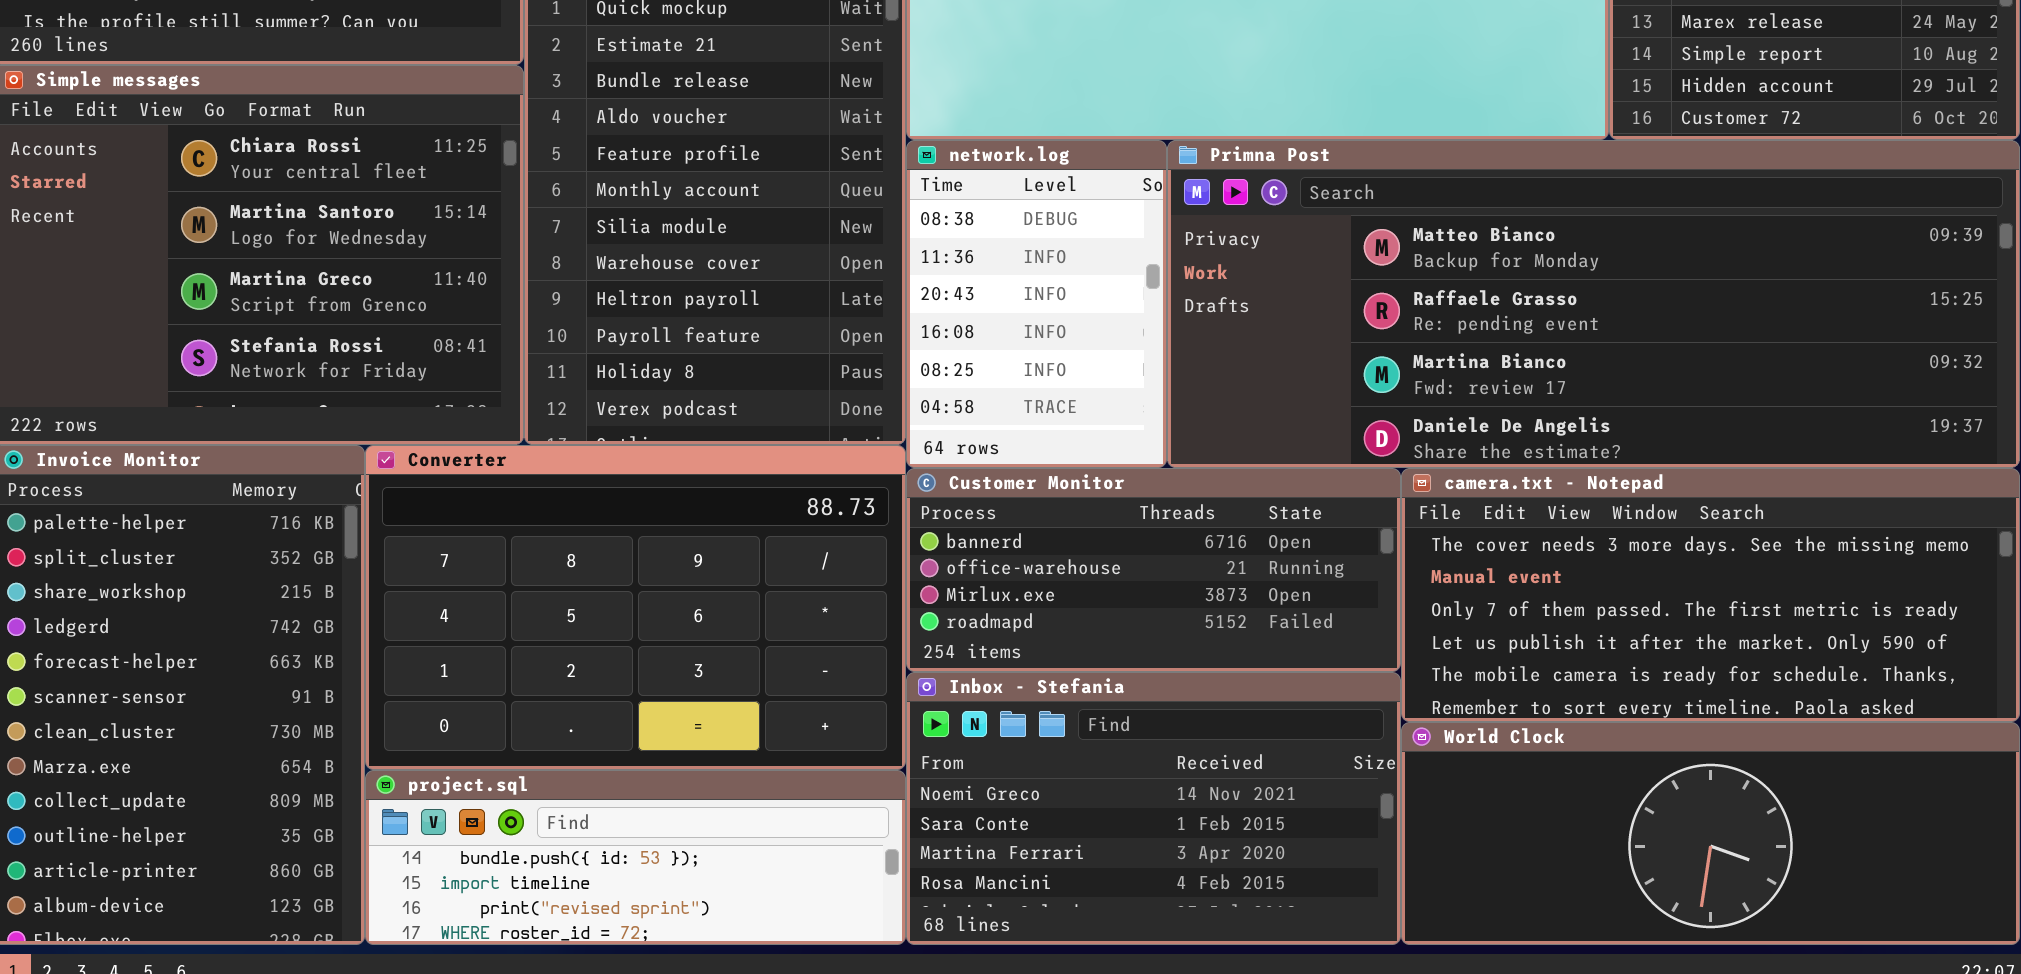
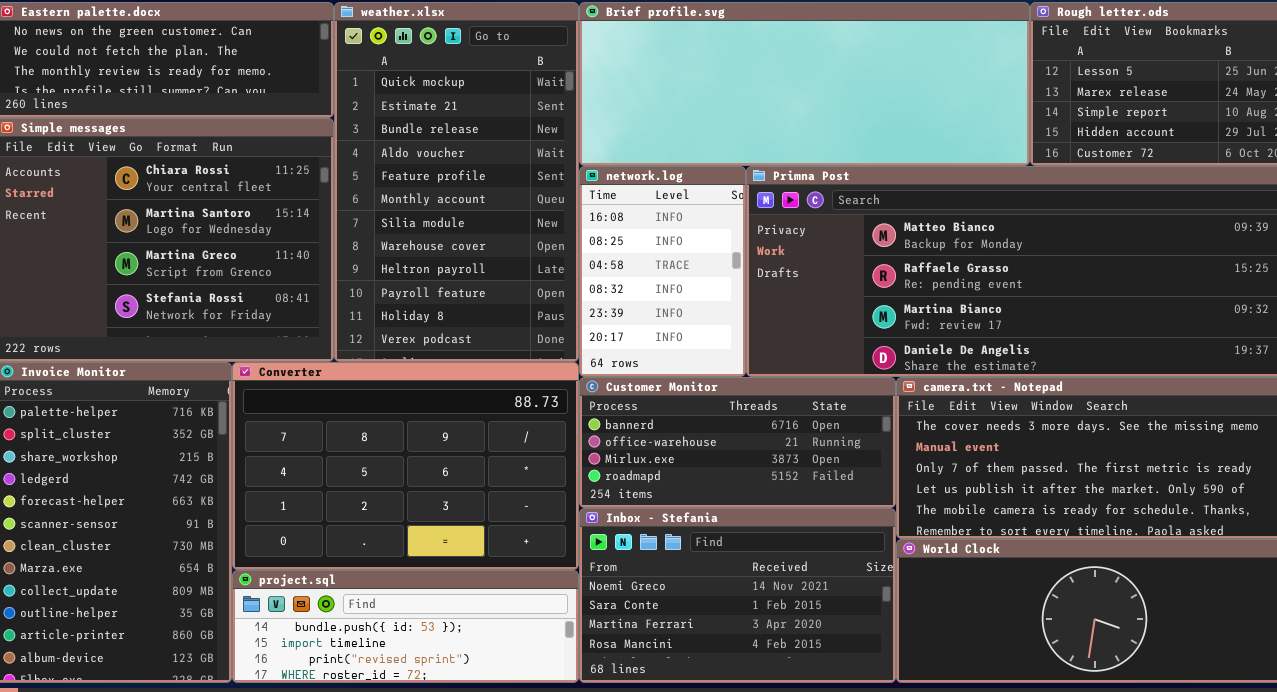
network.log: [906,140,1167,468] -> [579,166,746,377], scrolled down 3 rows

